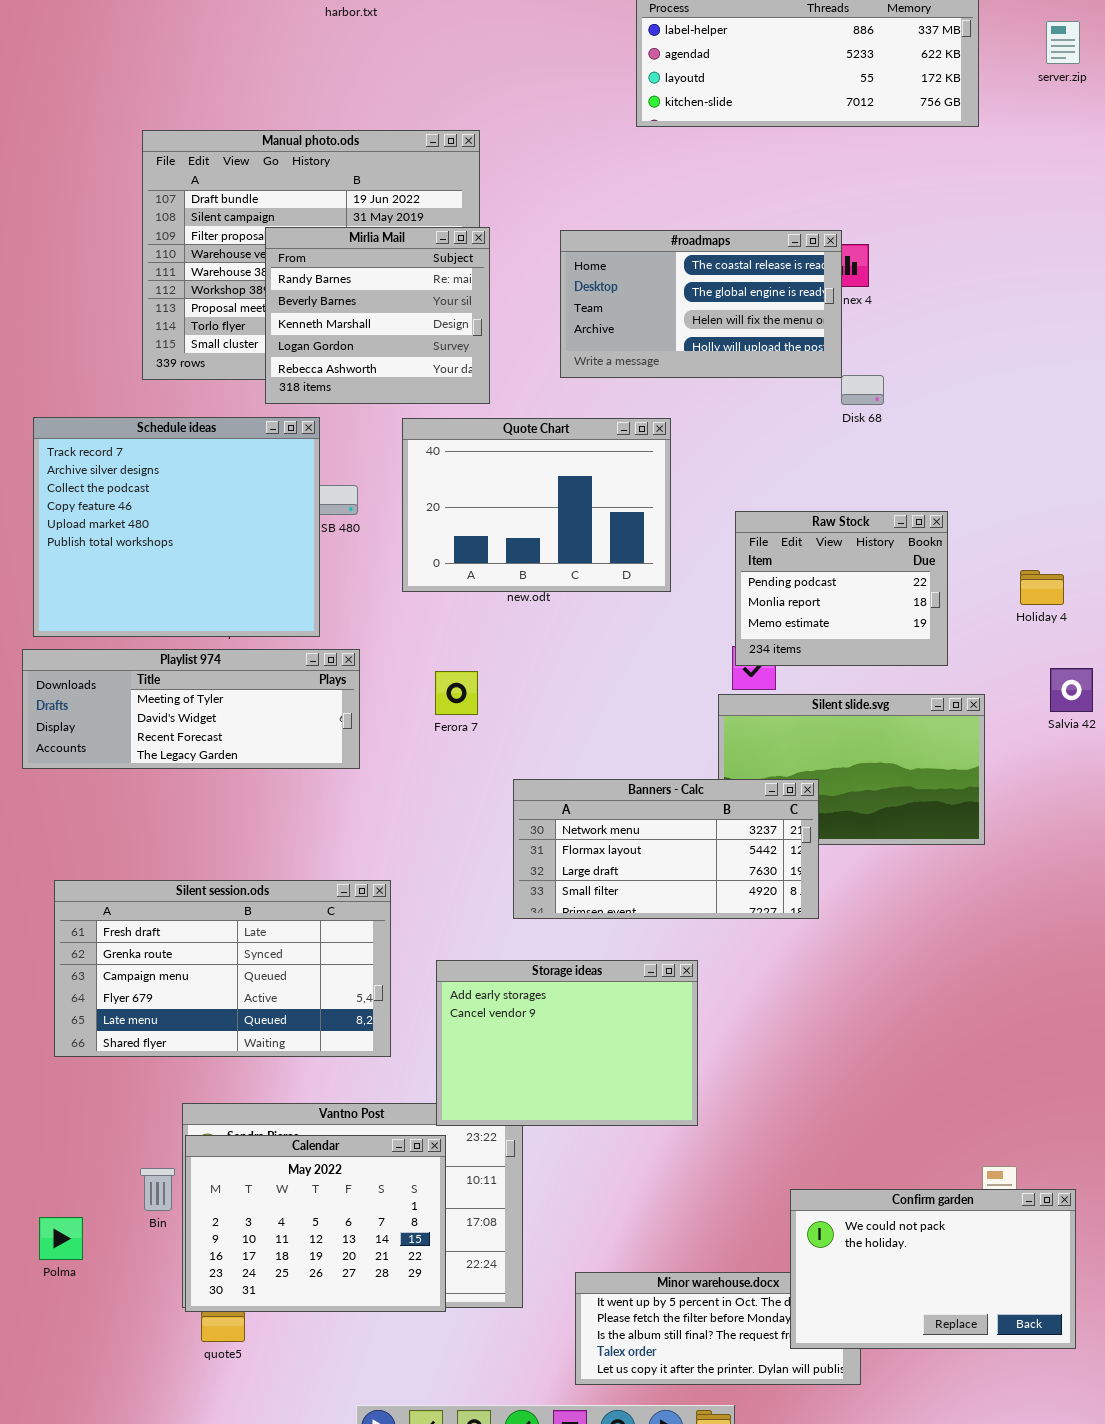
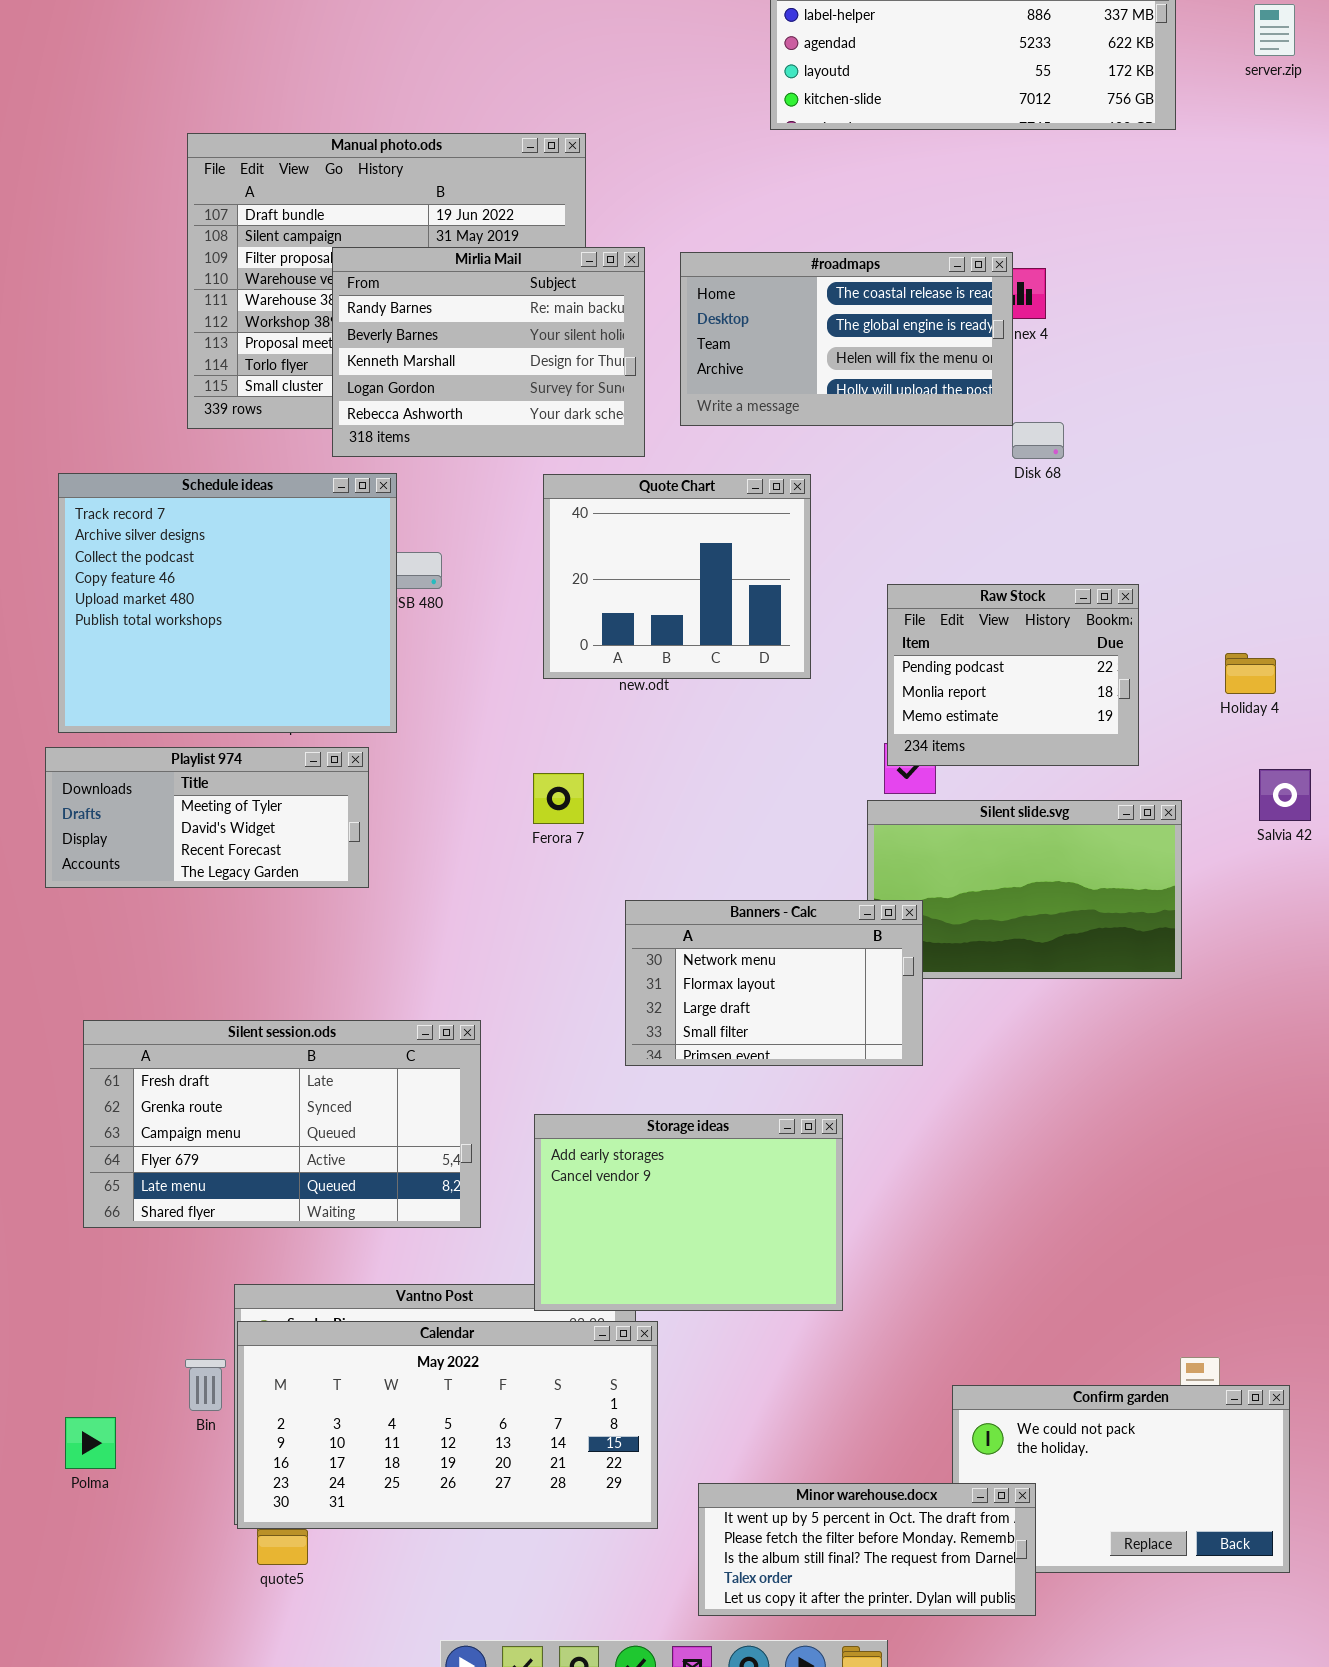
Mirlia Mail: [265,227,490,404] -> [332,247,645,457], resized
Quote Chart: [402,418,671,592] -> [543,474,811,679], resized
Playlist 974: [22,649,360,769] -> [45,747,369,888], resized
Banners - Calc: [513,779,819,919] -> [625,900,923,1066], resized
Calendar: [185,1135,446,1312] -> [237,1321,658,1529], resized
Minor warehouse.docx: [575,1272,861,1385] -> [698,1483,1036,1616], raised

